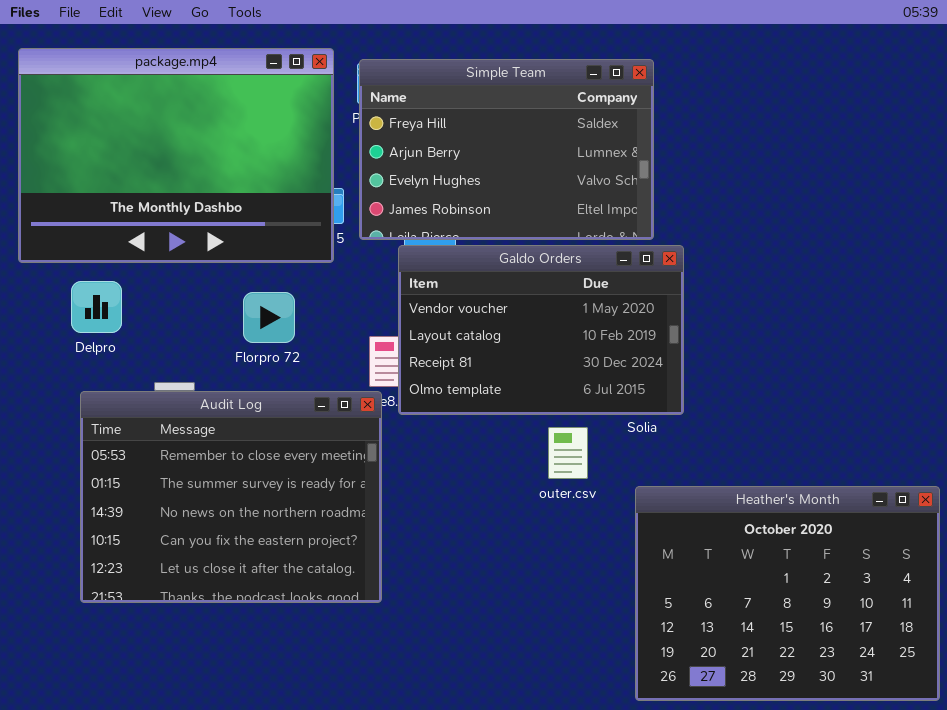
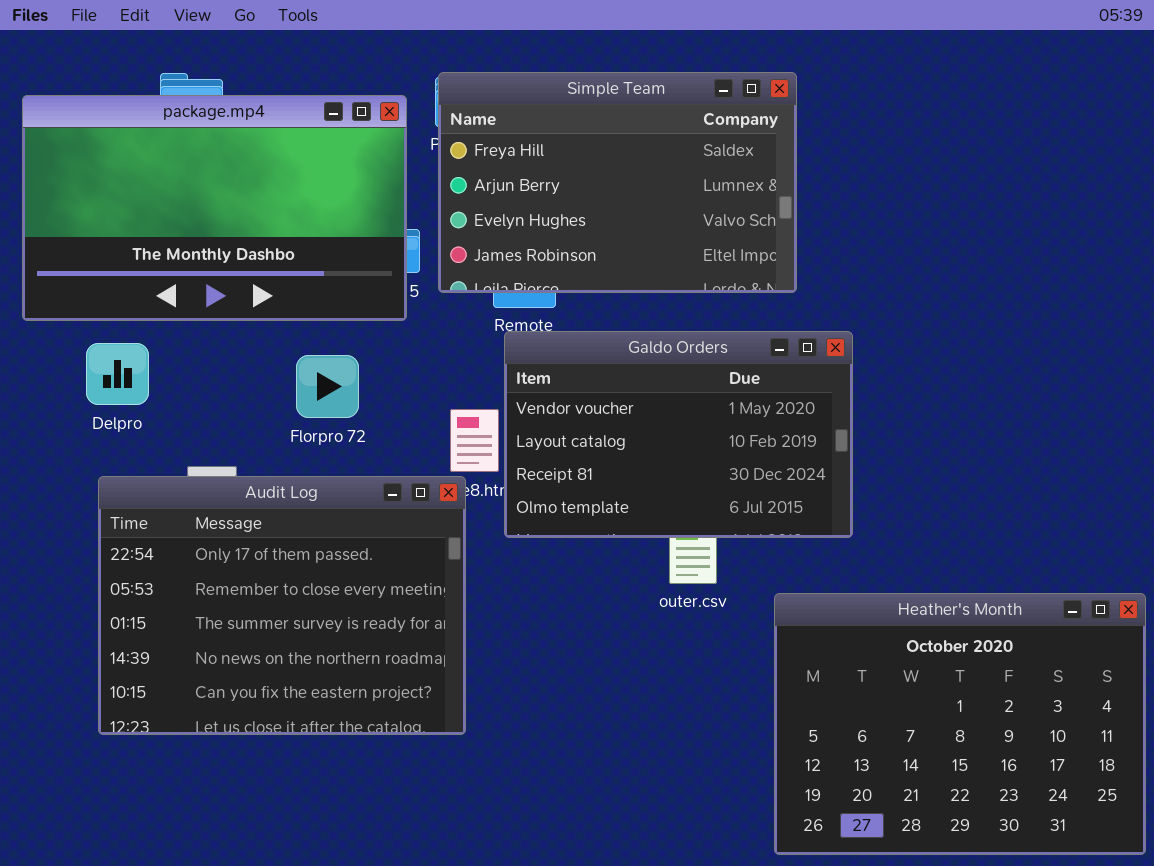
package.mp4: [18,48,334,263] -> [22,95,407,321], resized
Galdo Orders: [398,245,684,415] -> [504,331,853,538], moved
Audit Log: [80,391,382,603] -> [98,476,466,735], scrolled up 1 row

